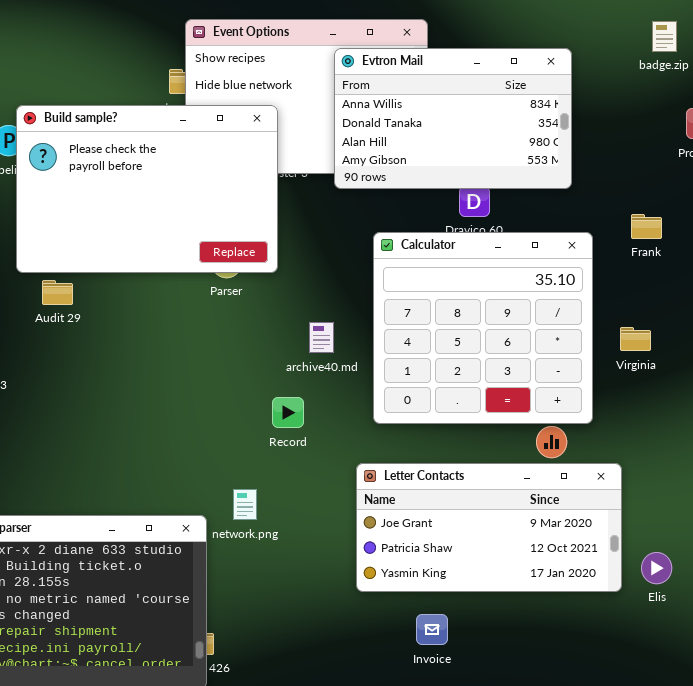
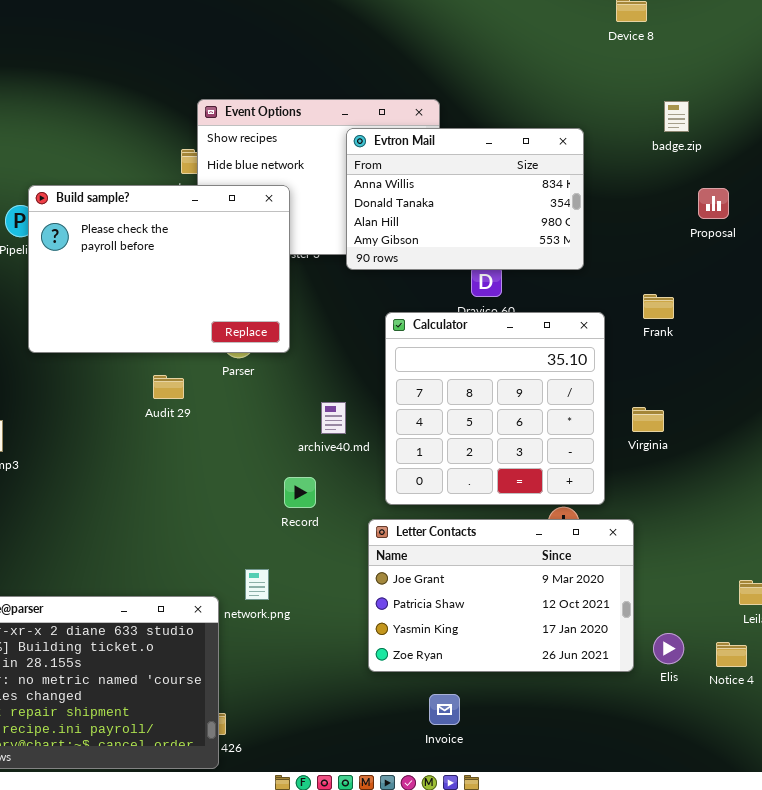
Audit 29: [42,280,73,305] -> [153,375,184,399], moved
Letter Contacts: [356,463,622,592] -> [368,519,634,672], resized

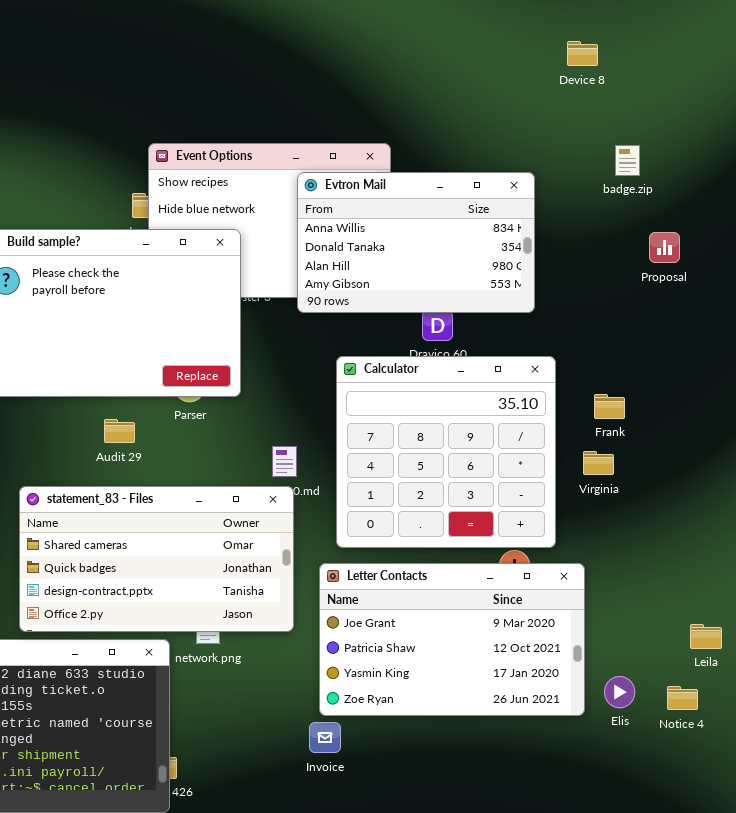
Frank: [643,294,674,319] -> [594,394,625,419], moved
statement_83 - Files: none -> [19,486,294,632], opened
Invoice: [429,694,460,725] -> [309,722,341,753], moved

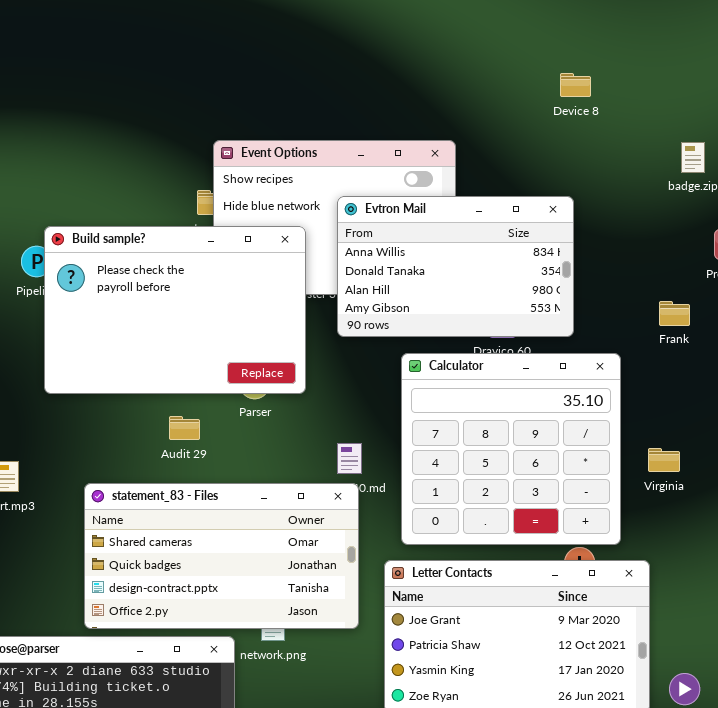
Device 8: [567,41,598,66] -> [560,73,591,97], moved
Evtron Mail: [297,172,535,313] -> [337,196,574,337], moved
Frank: [594,394,625,419] -> [659,301,690,326], moved

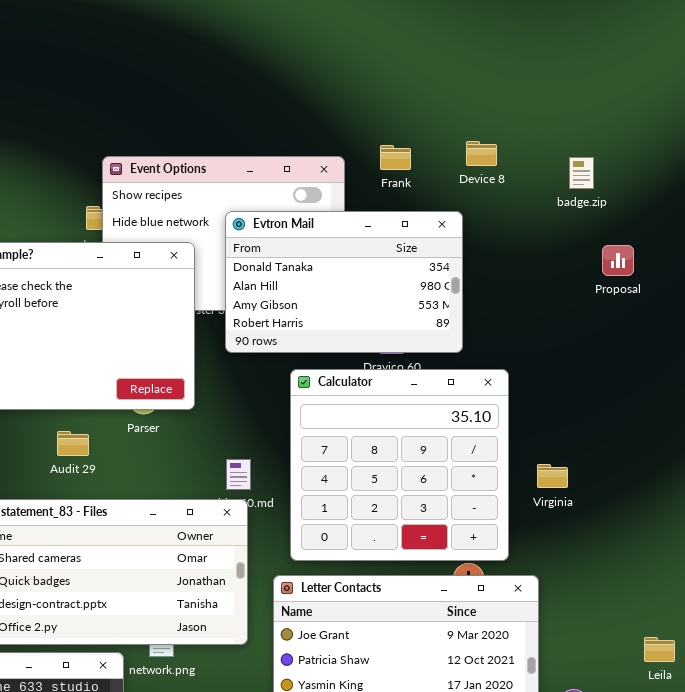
Device 8: [560,73,591,97] -> [466,141,497,166], moved
Evtron Mail: [337,196,574,337] -> [225,211,463,353], scrolled down 1 row
Frank: [659,301,690,326] -> [380,145,411,170], moved

